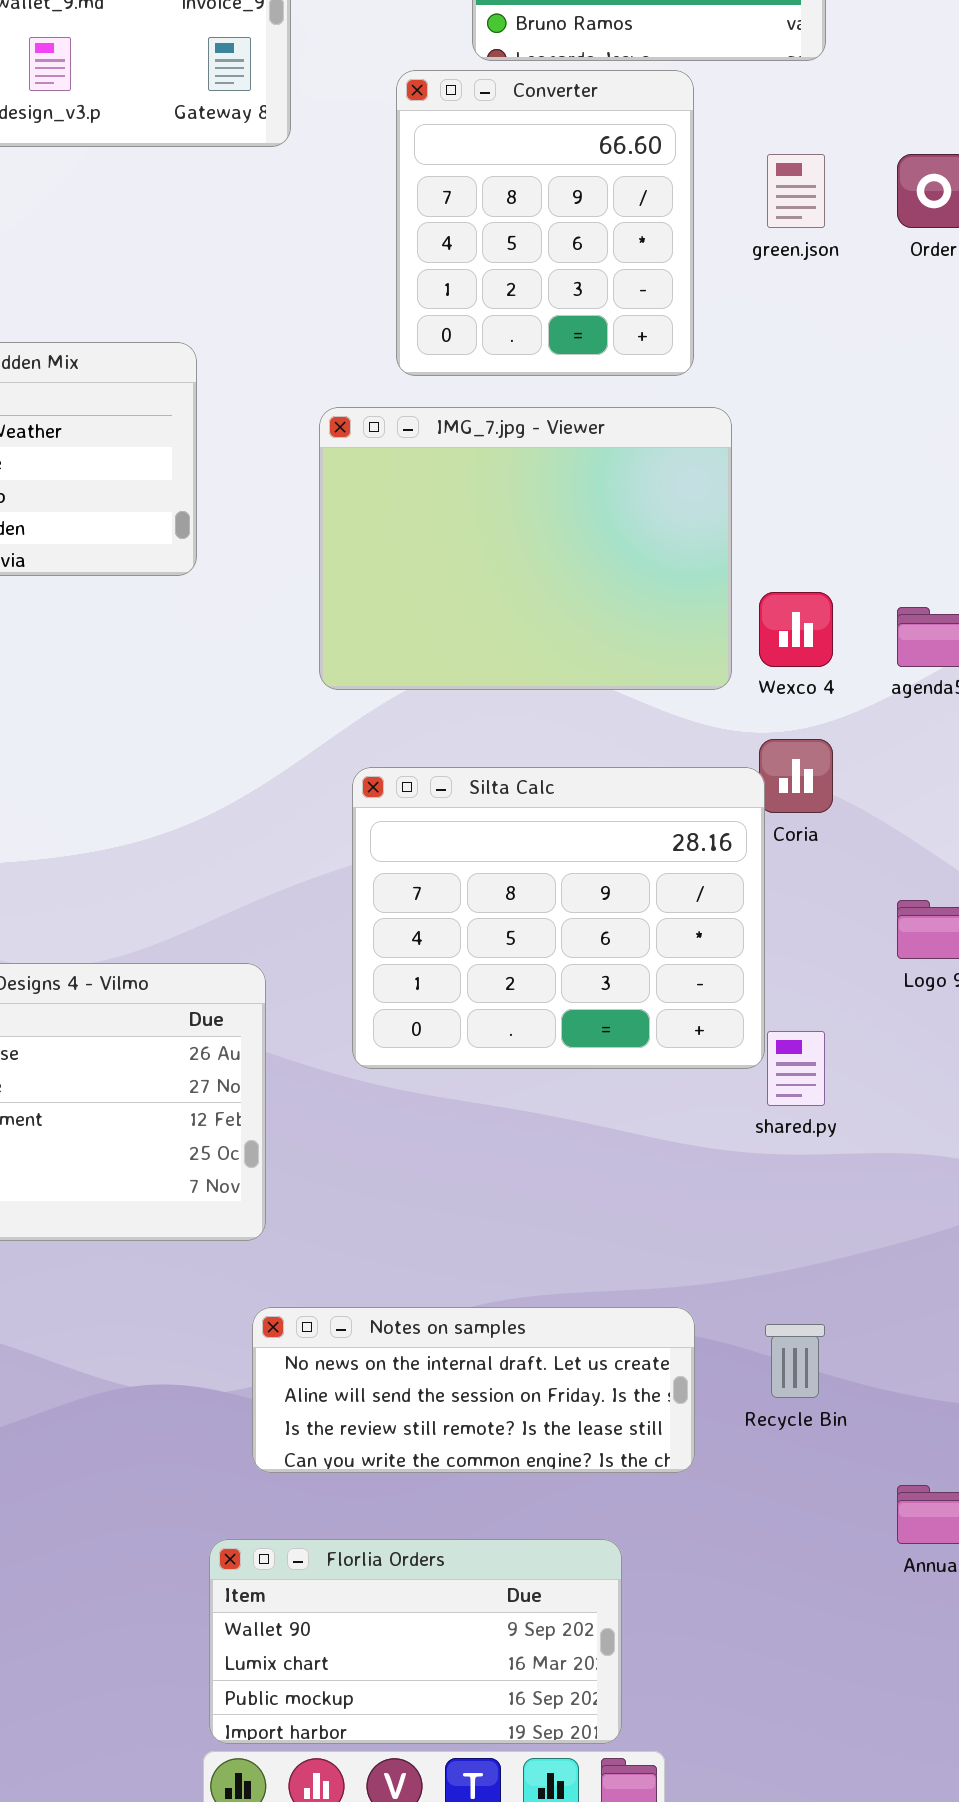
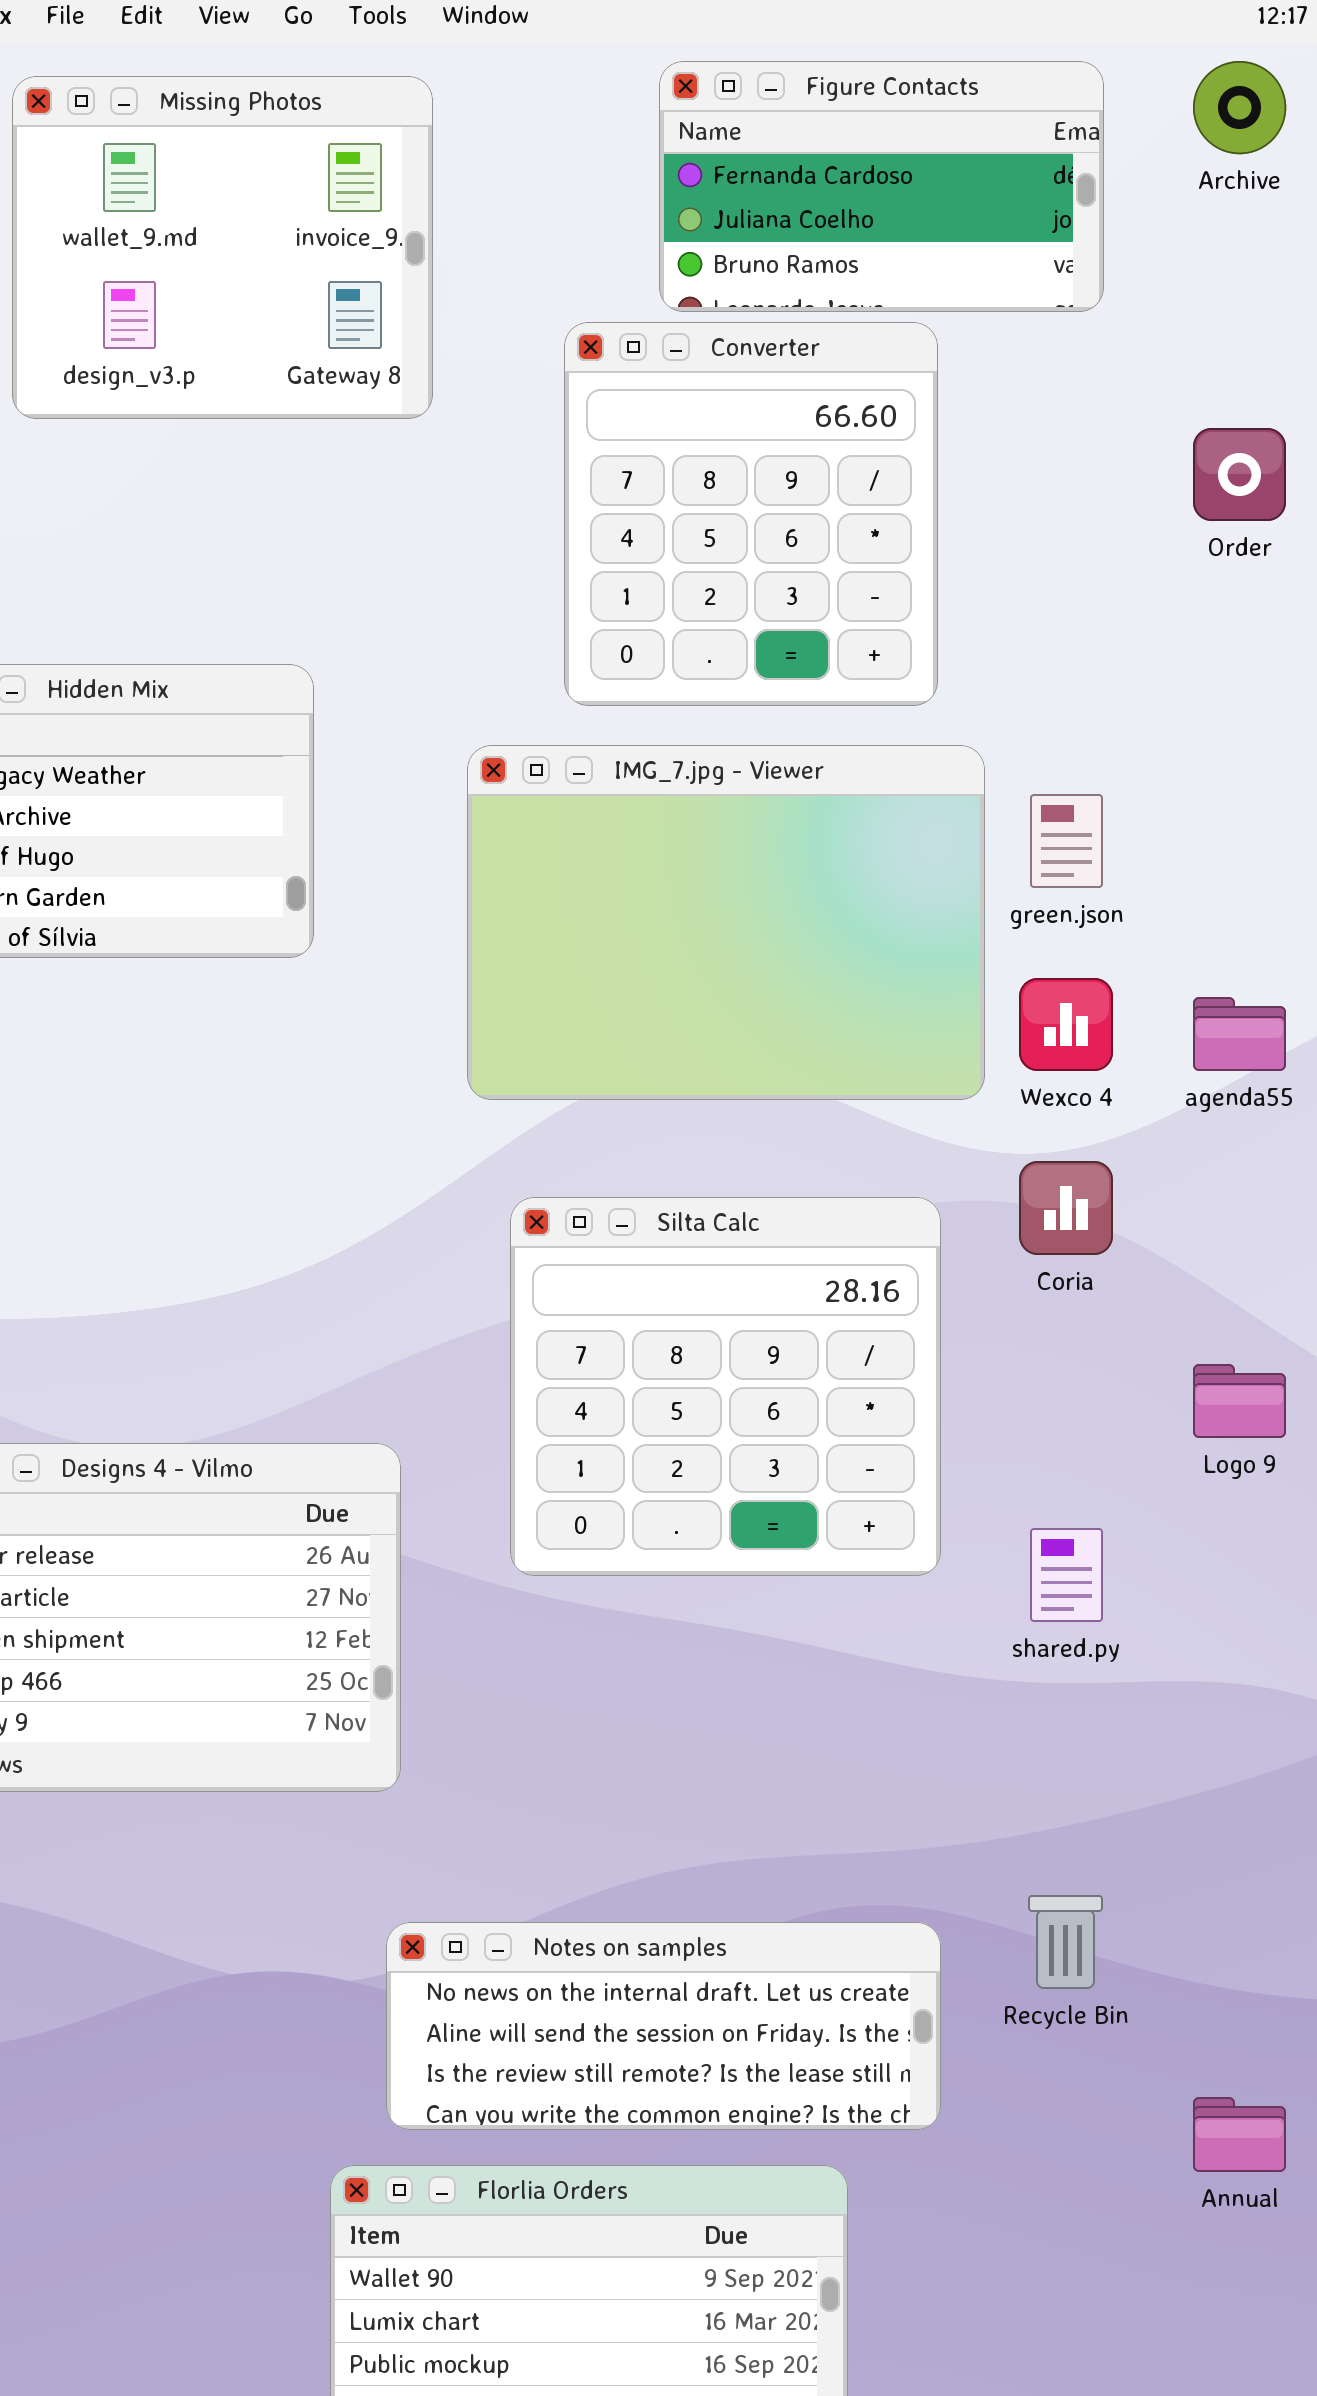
green.json: [767,154,825,228] -> [1030,794,1103,888], moved
Silta Calc: [352,767,765,1069] -> [510,1197,941,1576], resized
Notes on samples: [252,1307,695,1473] -> [386,1922,941,2130], moved

